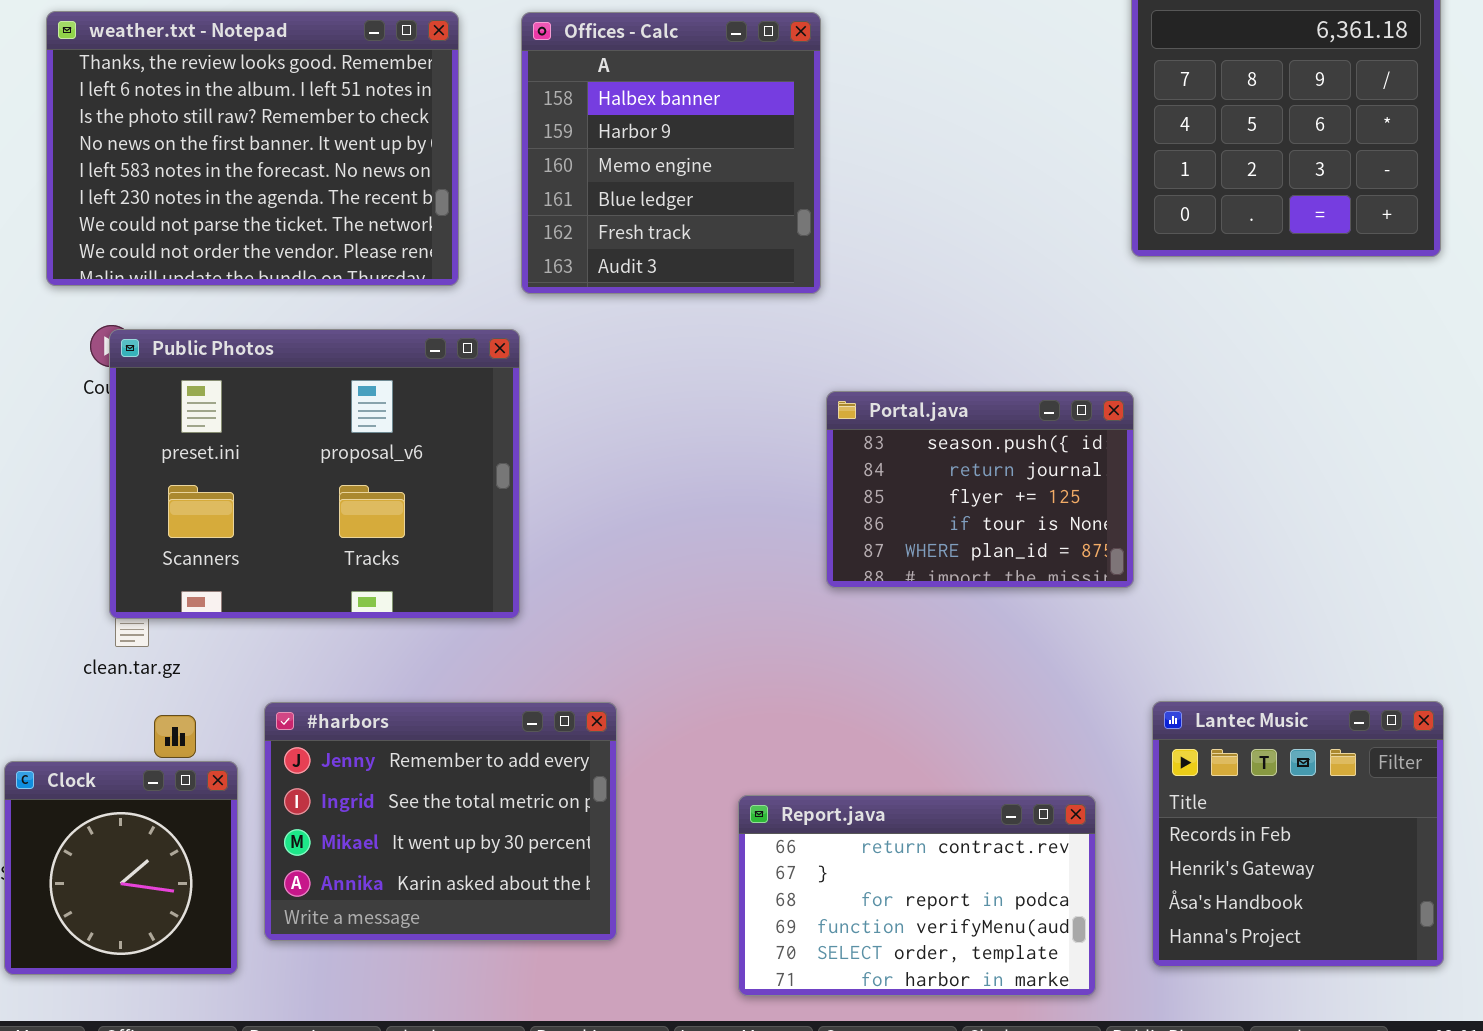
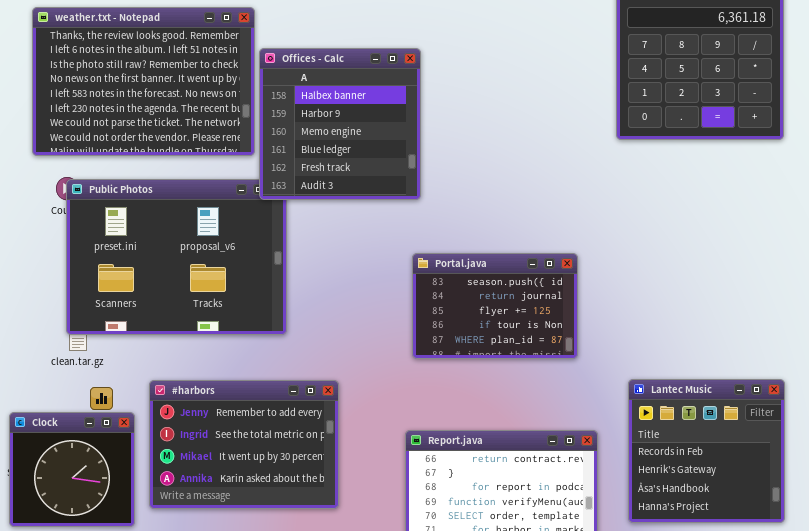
Offices - Calc: [521,12,821,294] -> [259,48,421,200], moved
Portal.java: [826,391,1134,588] -> [412,253,578,359], moved

